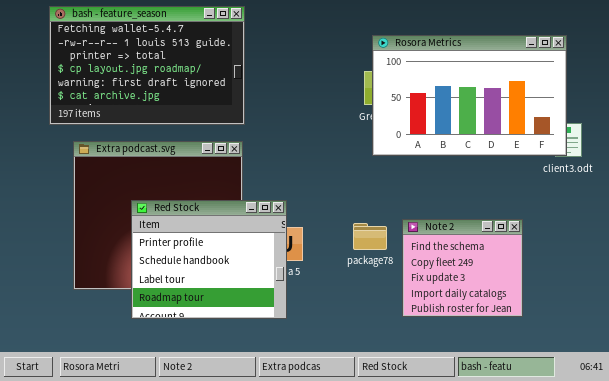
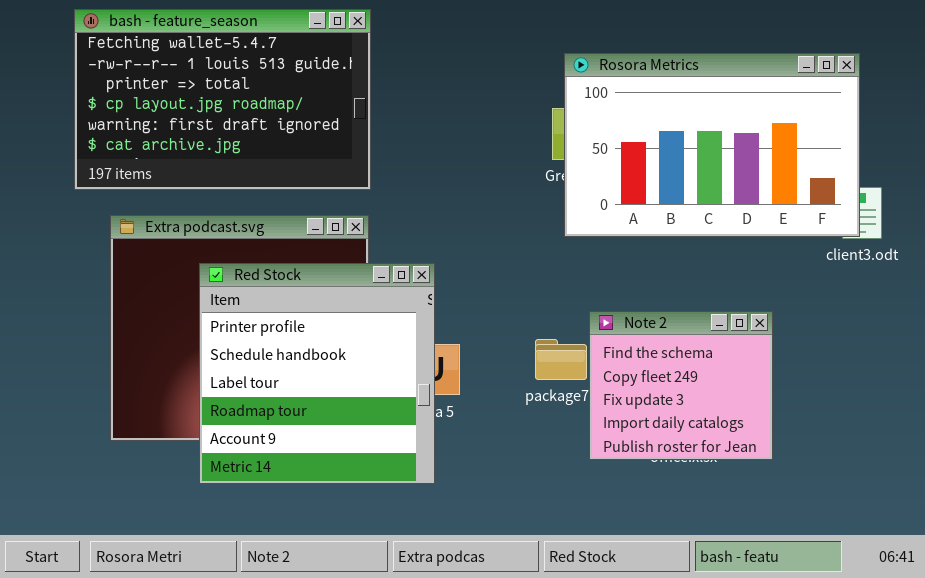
Red Stock: [131,200,287,319] -> [199,263,435,484], resized
Note 2: [402,219,523,317] -> [589,311,773,460], moved

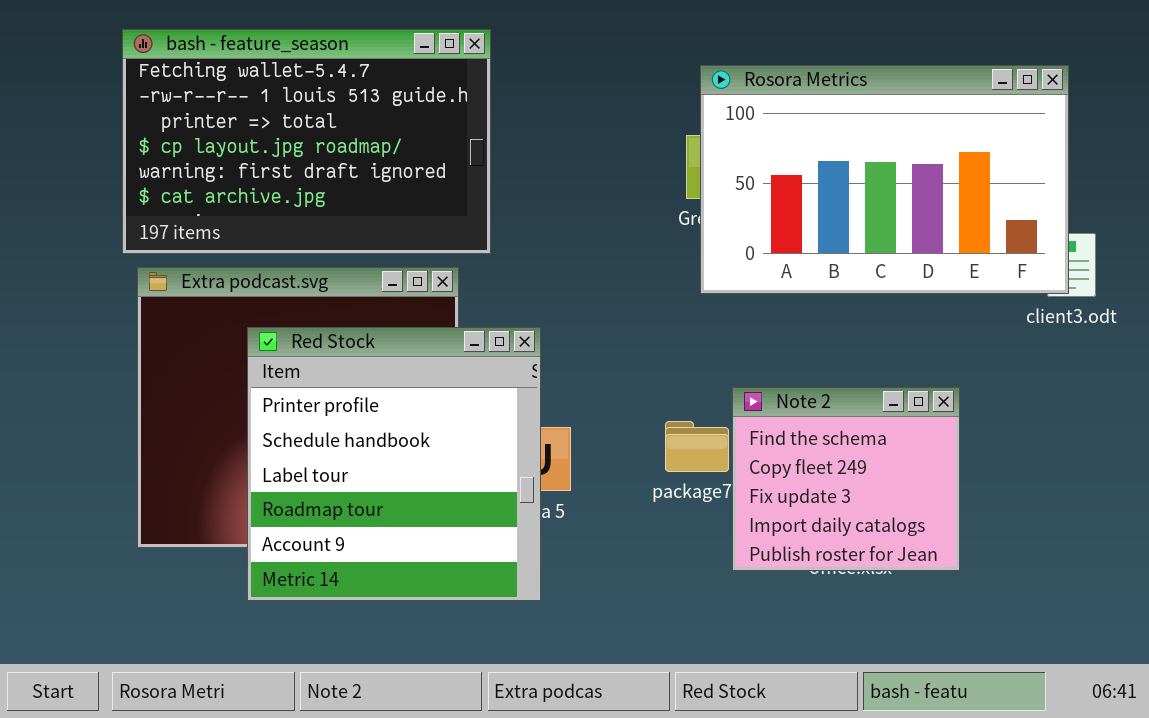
bash - feature_season: [74,9,371,190] -> [122,29,491,254], moved

